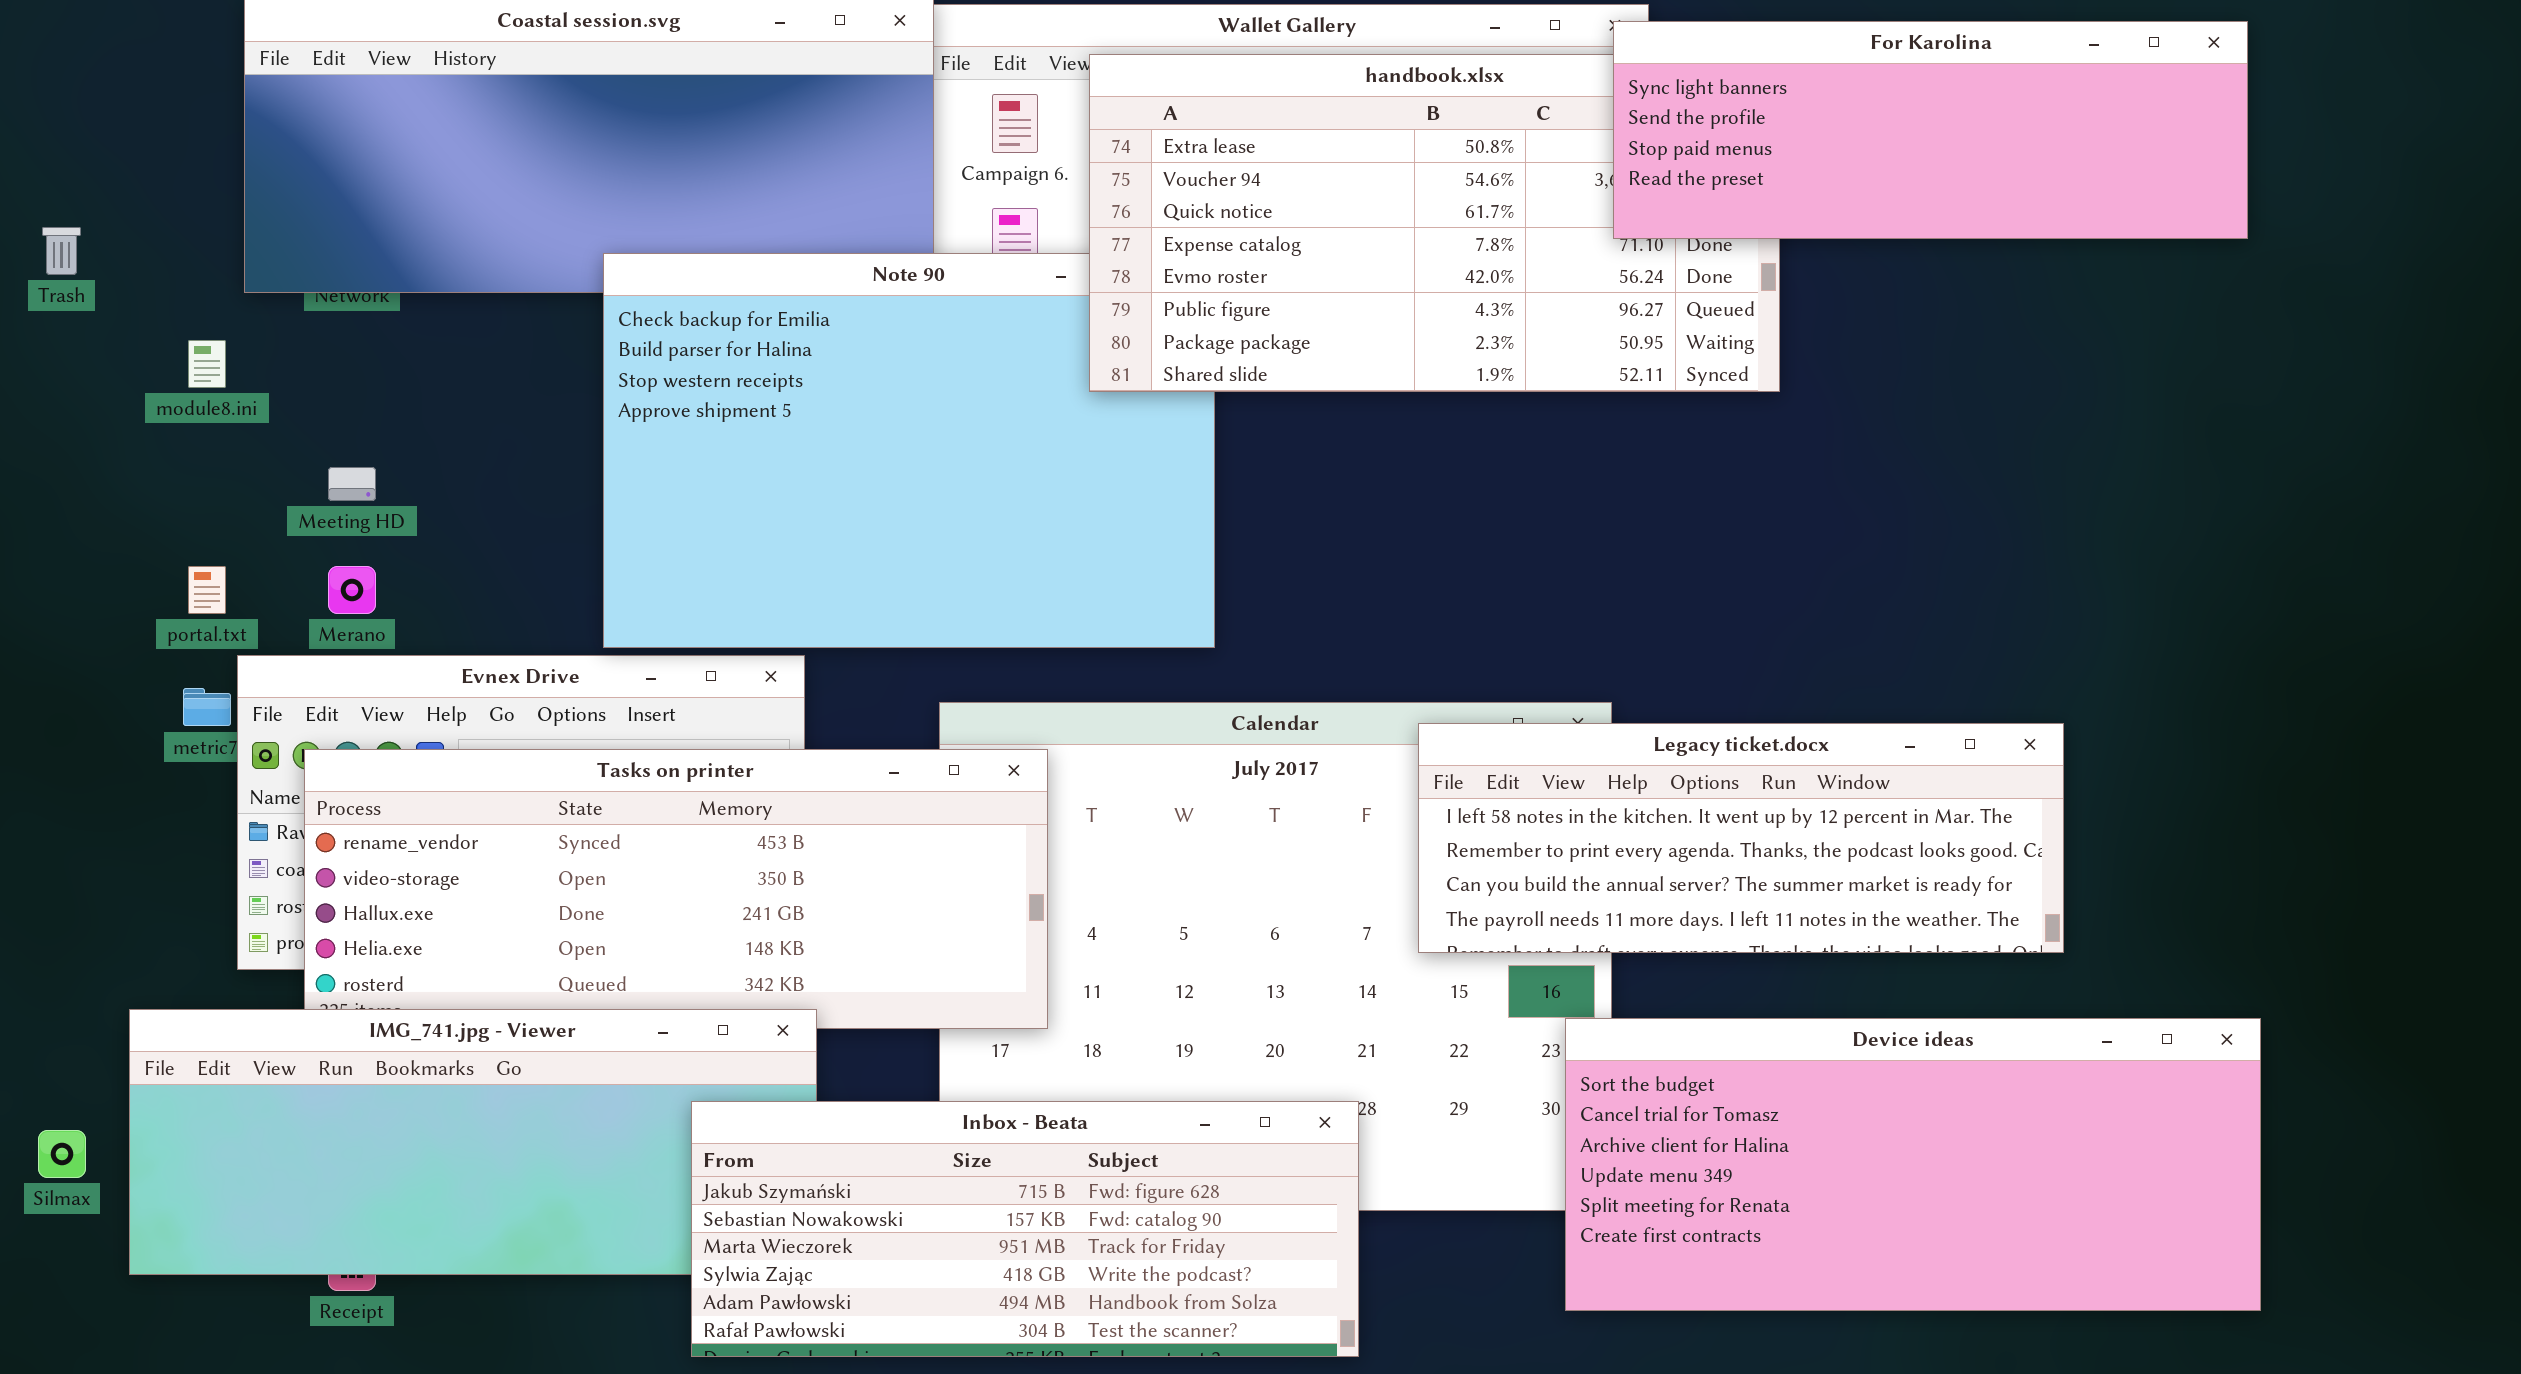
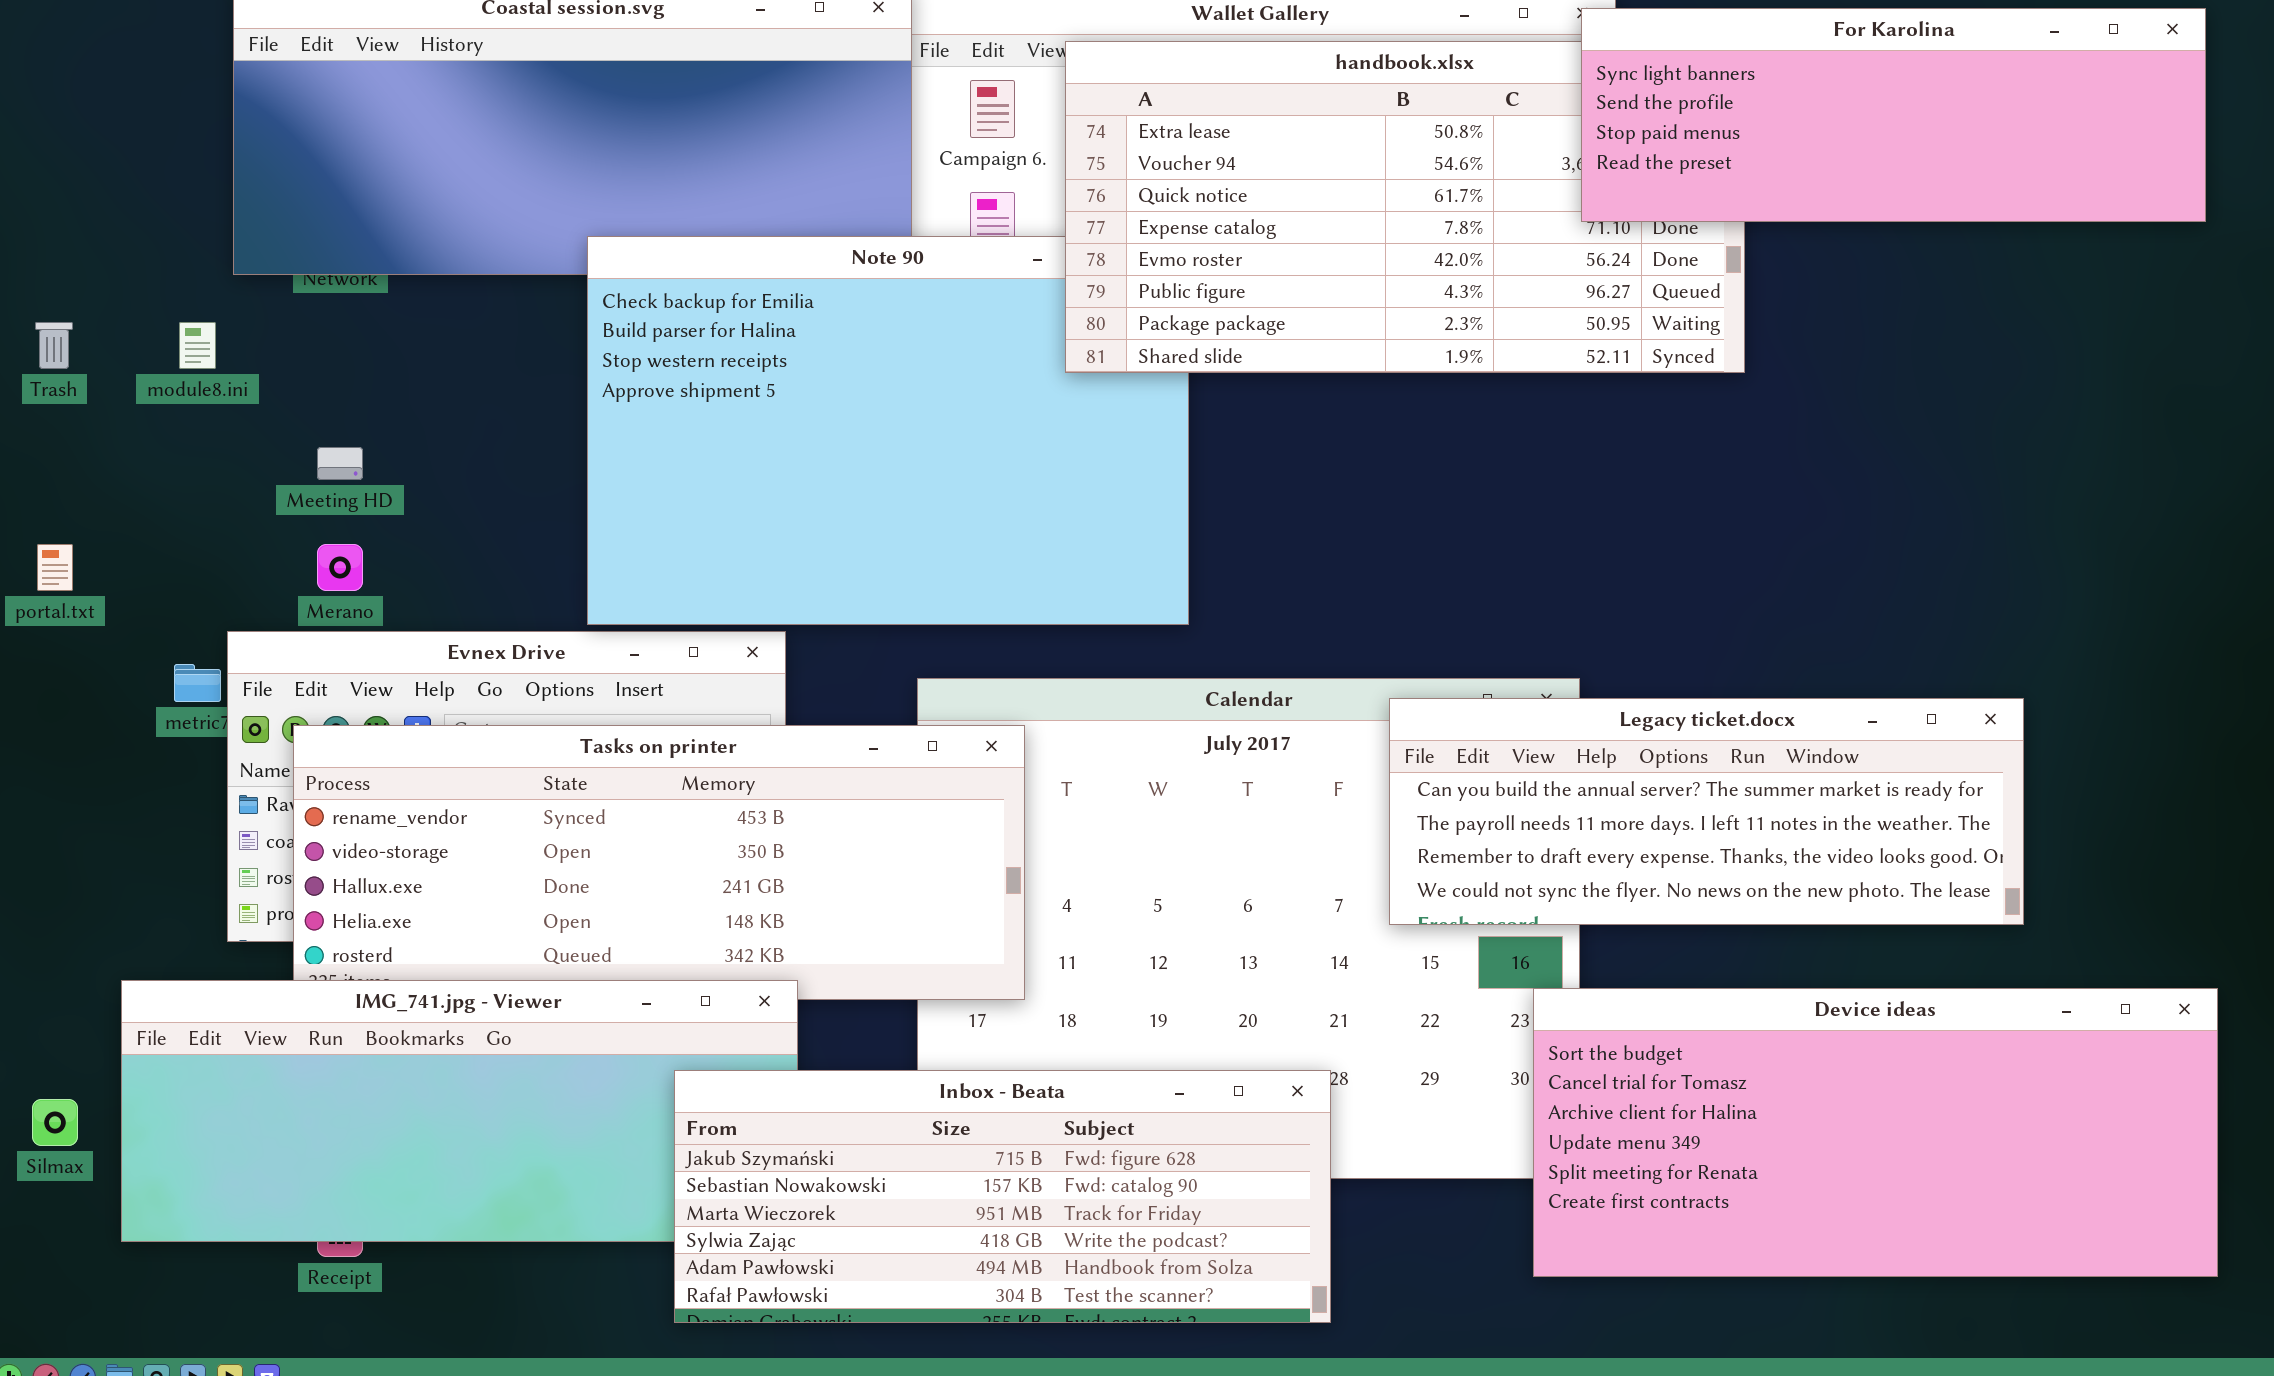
Trash: [42,227,81,275] -> [35,322,73,369], moved
portal.txt: [188,566,226,614] -> [37,544,73,591], moved
Legacy ticket.docx: [1418,723,2064,953] -> [1389,698,2024,925], scrolled down 2 rows

